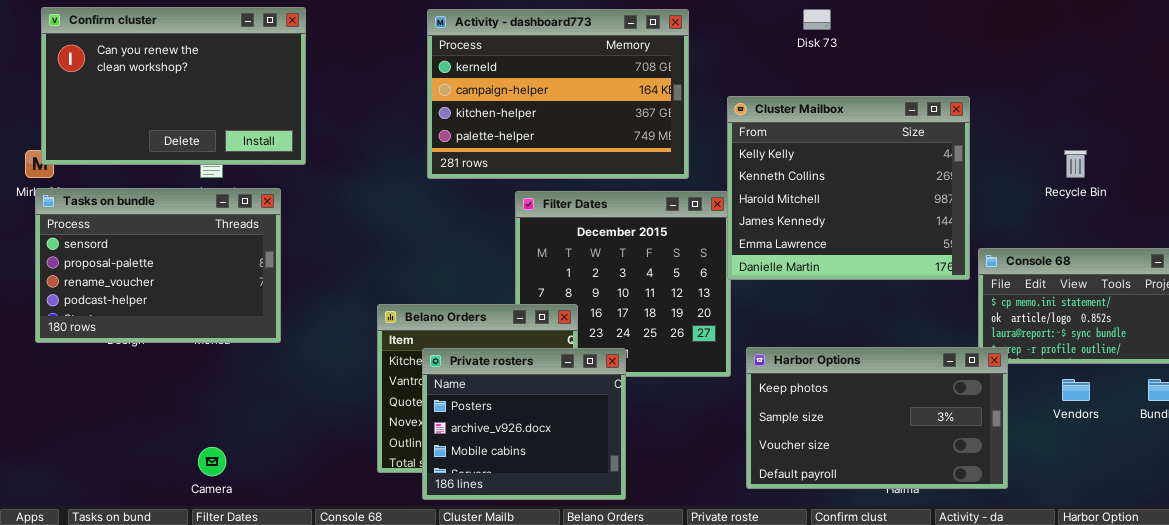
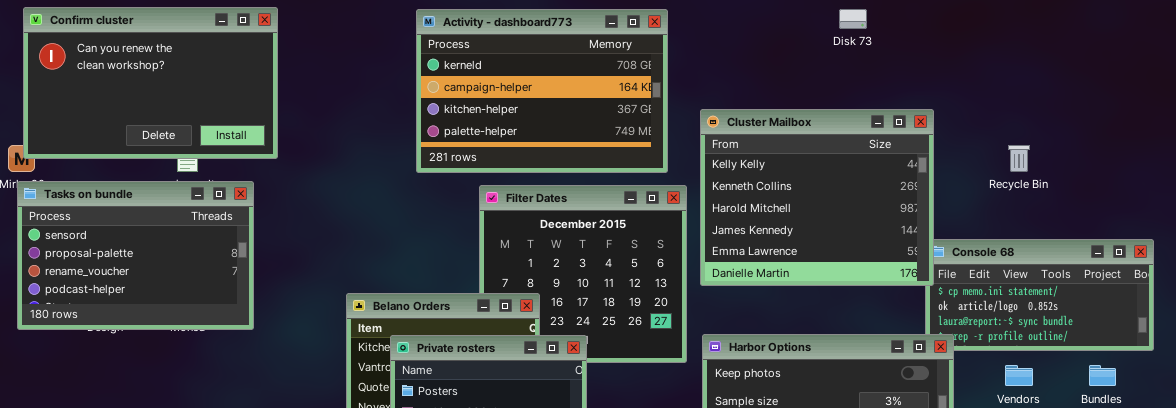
Activity - dashboard773: [427,9,689,179] -> [416,9,668,173], moved
Disk 73: [803,9,831,30] -> [839,9,867,29], moved
Cluster Mailbox: [727,96,970,280] -> [700,109,934,286], moved

